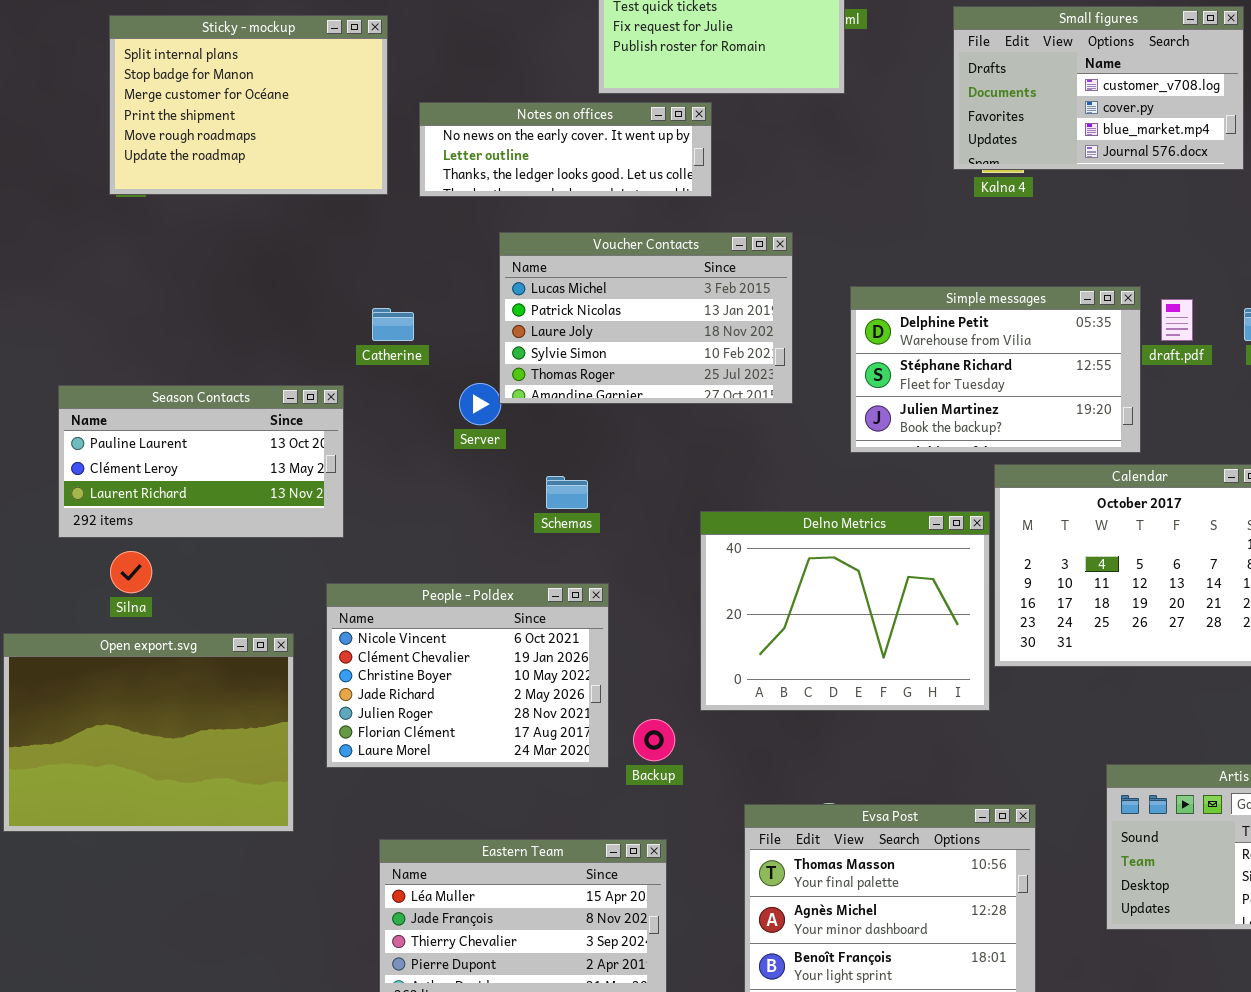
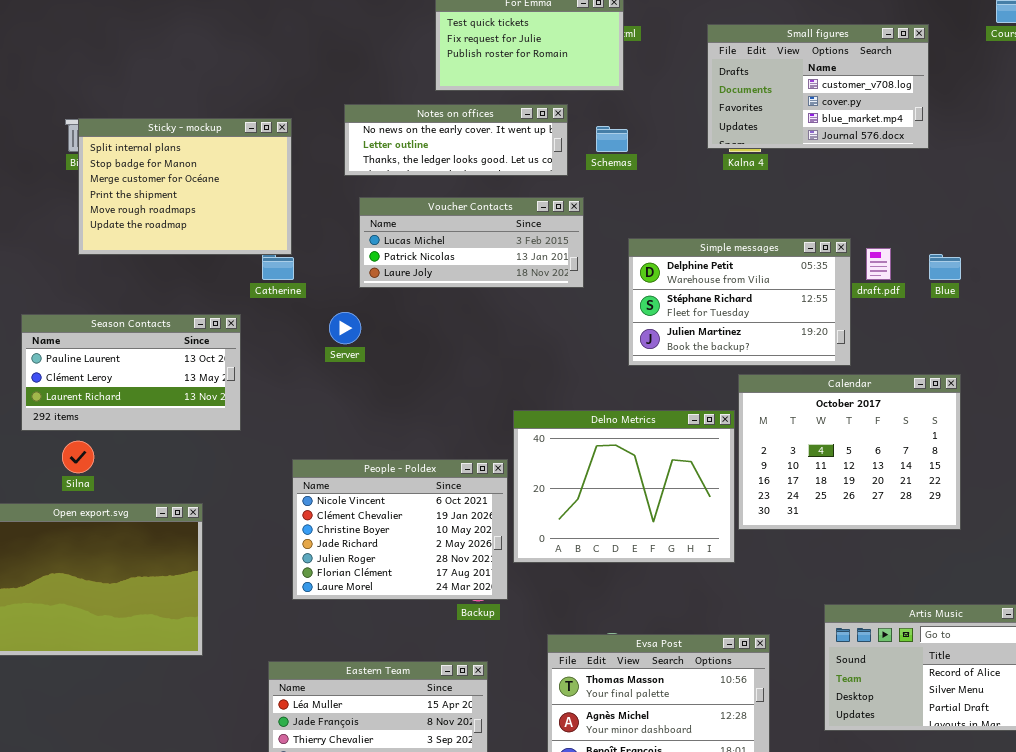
Sticky - mockup: [109,15,388,195] -> [78,118,292,255], moved
Notes on offices: [419,102,712,197] -> [344,104,568,176], moved
Voucher Contacts: [499,232,793,404] -> [359,197,584,288], resized
Schemas: [546,476,588,509] -> [596,126,628,152], moved
People - Poldex: [326,583,609,768] -> [292,459,508,600], moved

